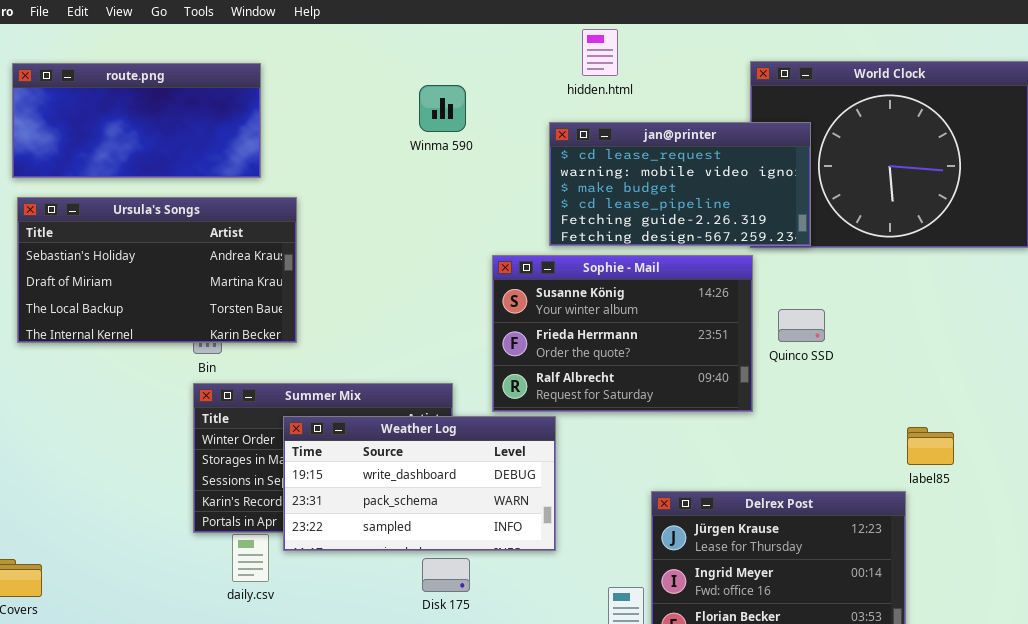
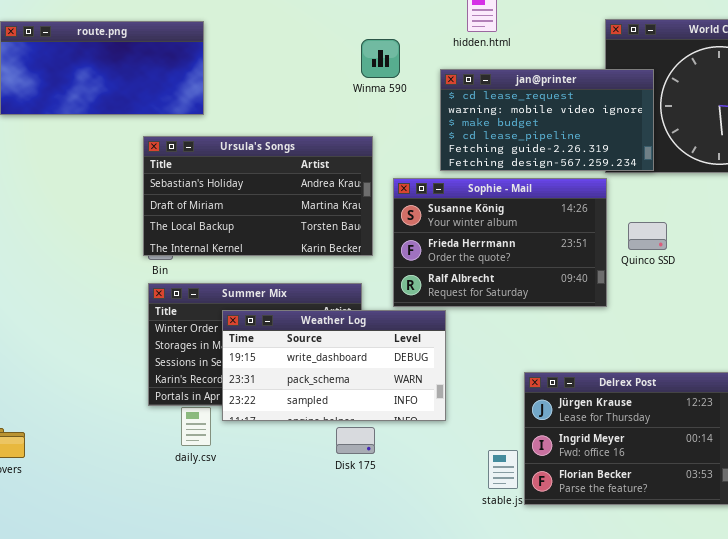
Winma 590: [419,85,466,132] -> [361,39,400,78], moved
Ursula's Songs: [17,197,297,343] -> [143,136,373,256], moved

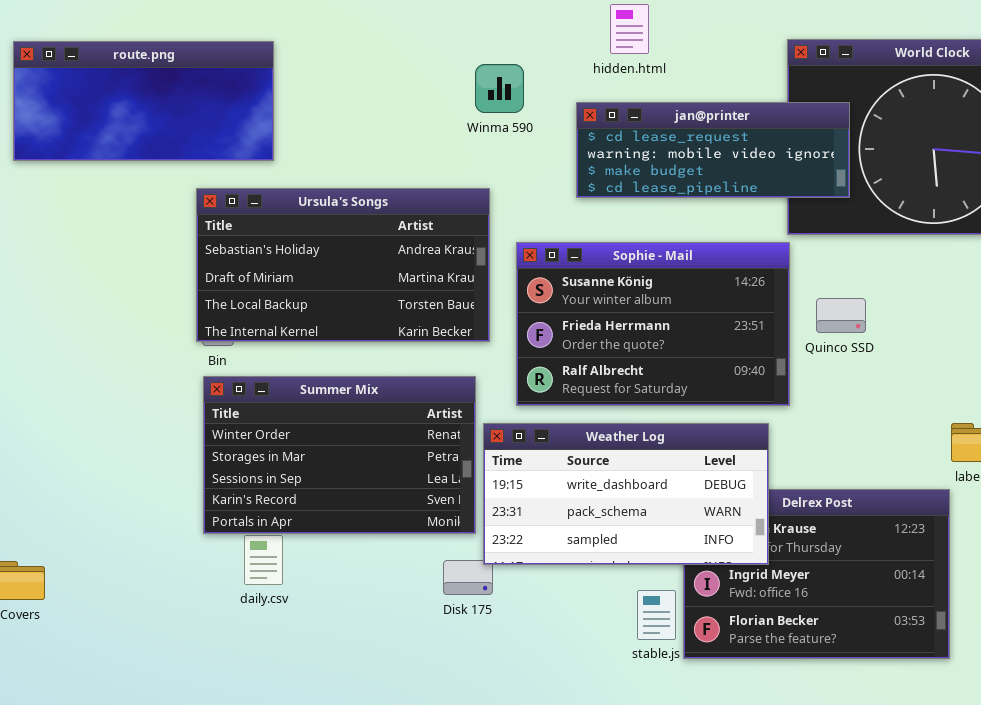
jan@printer: [440,69,654,171] -> [576,102,850,198], resized
Weather Log: [222,310,446,421] -> [483,423,769,565], moved

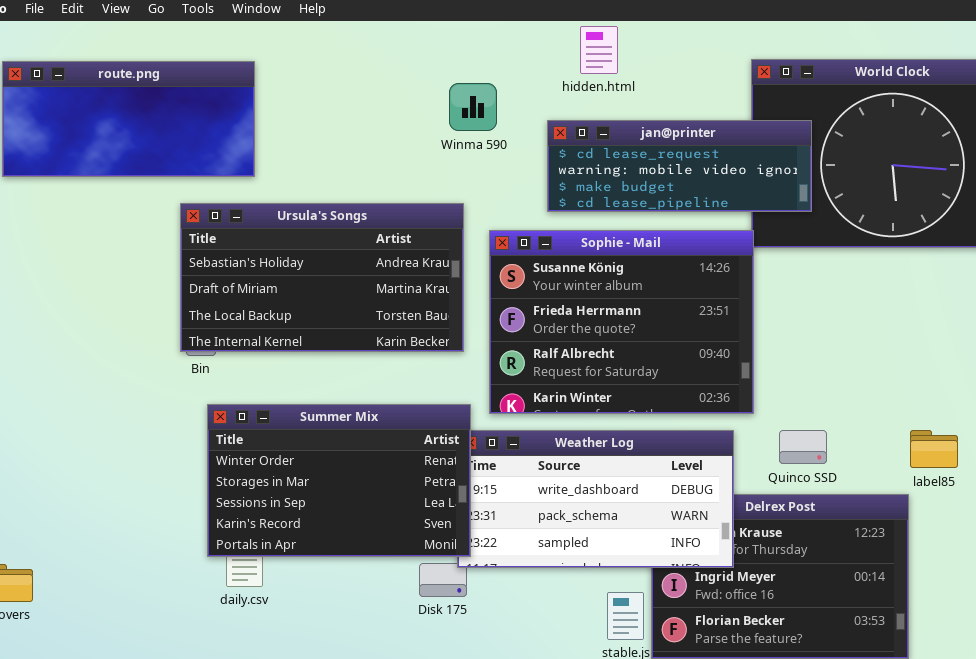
Sophie - Mail: [516,242,790,406] -> [489,230,754,414], resized
Quinco SSD: [816,298,866,333] -> [779,430,827,464], moved
Summer Mix: [203,376,476,534] -> [207,404,471,557], moved

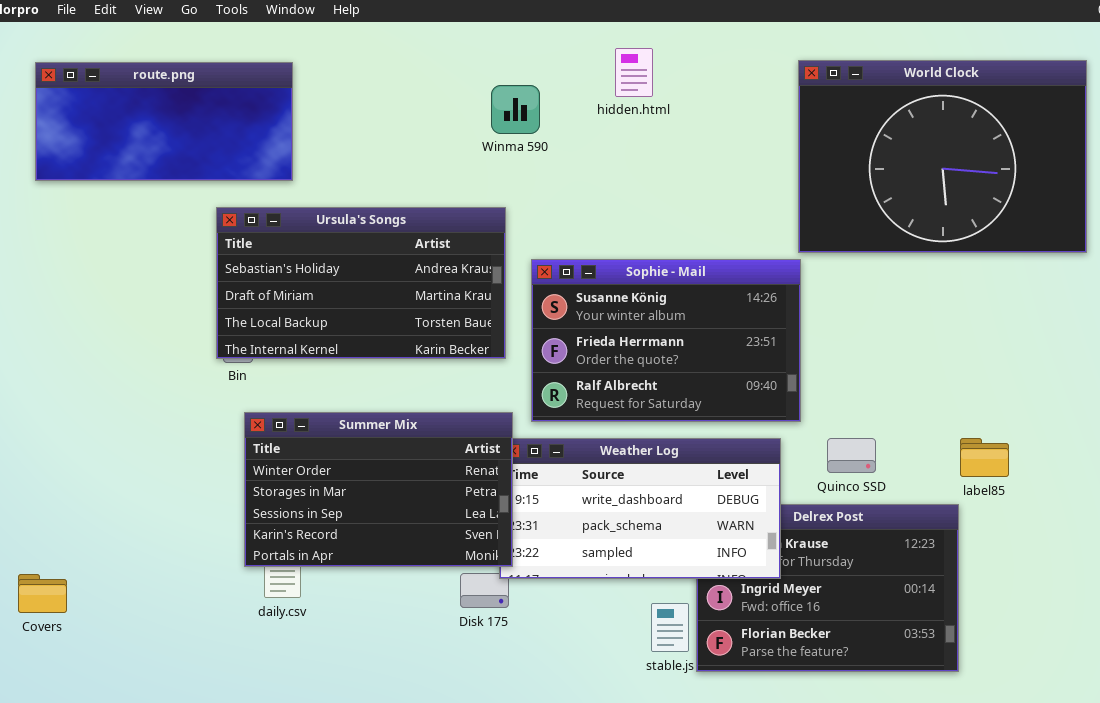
hidden.html: [580,26,618,74] -> [615,48,653,97], moved
jan@printer: [547,120,812,212] -> none, closed
Sophie - Mail: [489,230,754,414] -> [531,259,801,422], resized

